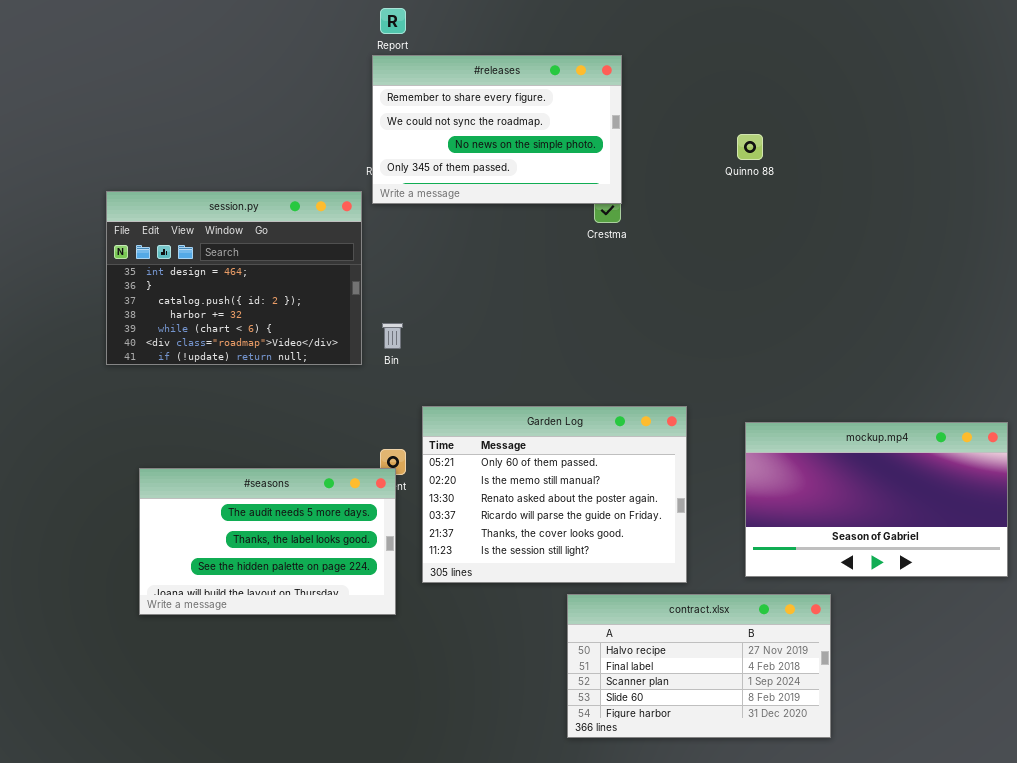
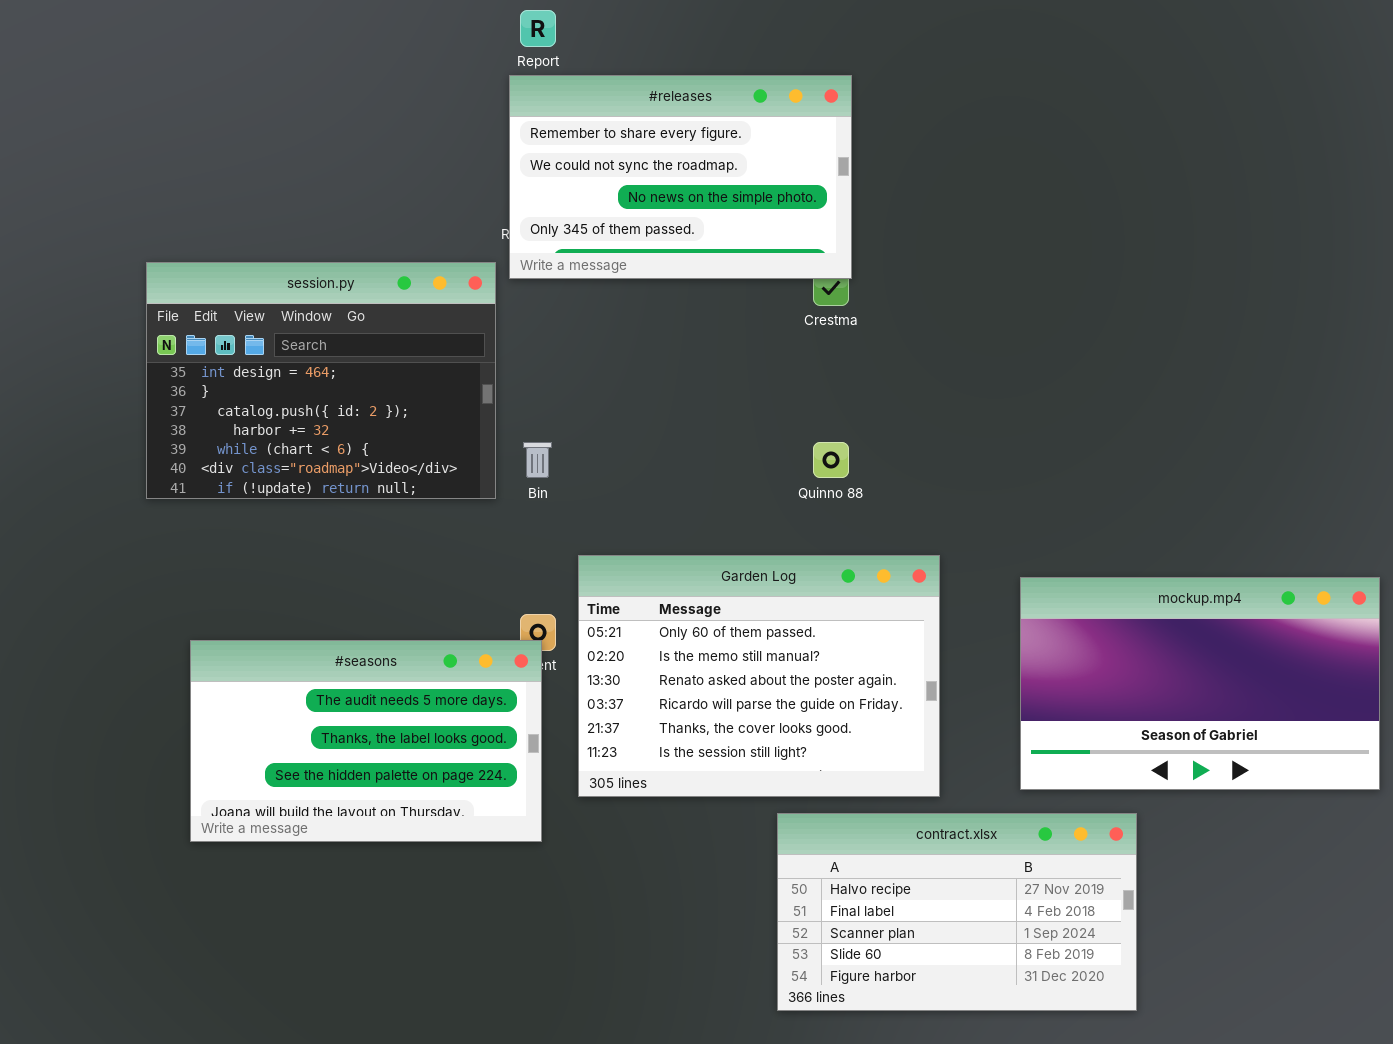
Quinno 88: [737,134,763,160] -> [813,442,849,478], moved

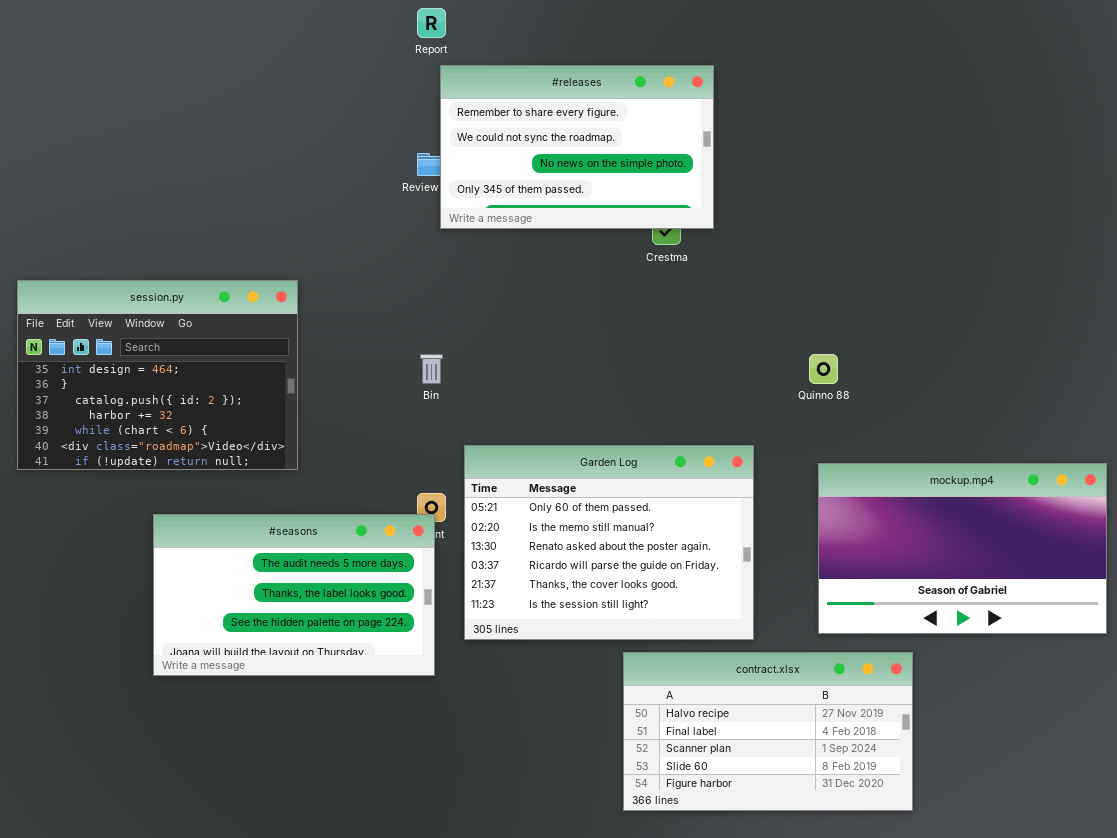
#releases: [509,75,852,279] -> [440,65,714,229], moved
session.py: [146,262,496,499] -> [17,280,298,470], moved
Quinno 88: [813,442,849,478] -> [809,354,838,384], moved

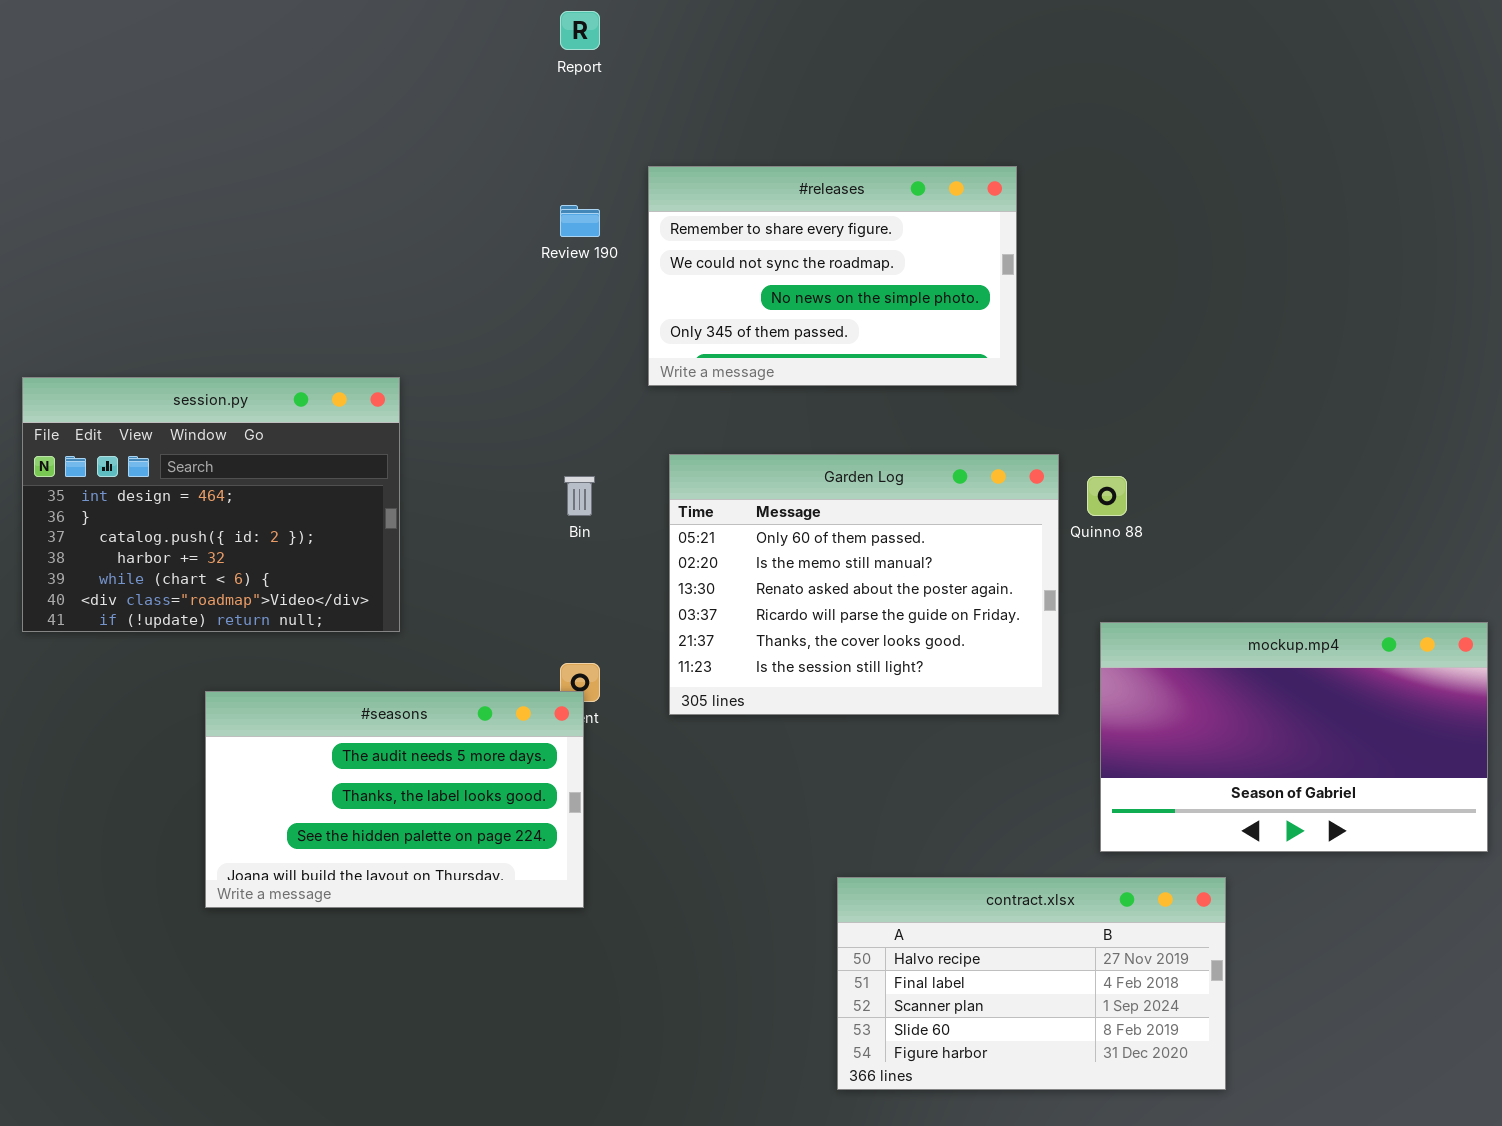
#releases: [440,65,714,229] -> [648,166,1017,386], moved
Garden Log: [464,445,754,640] -> [669,454,1059,715], moved

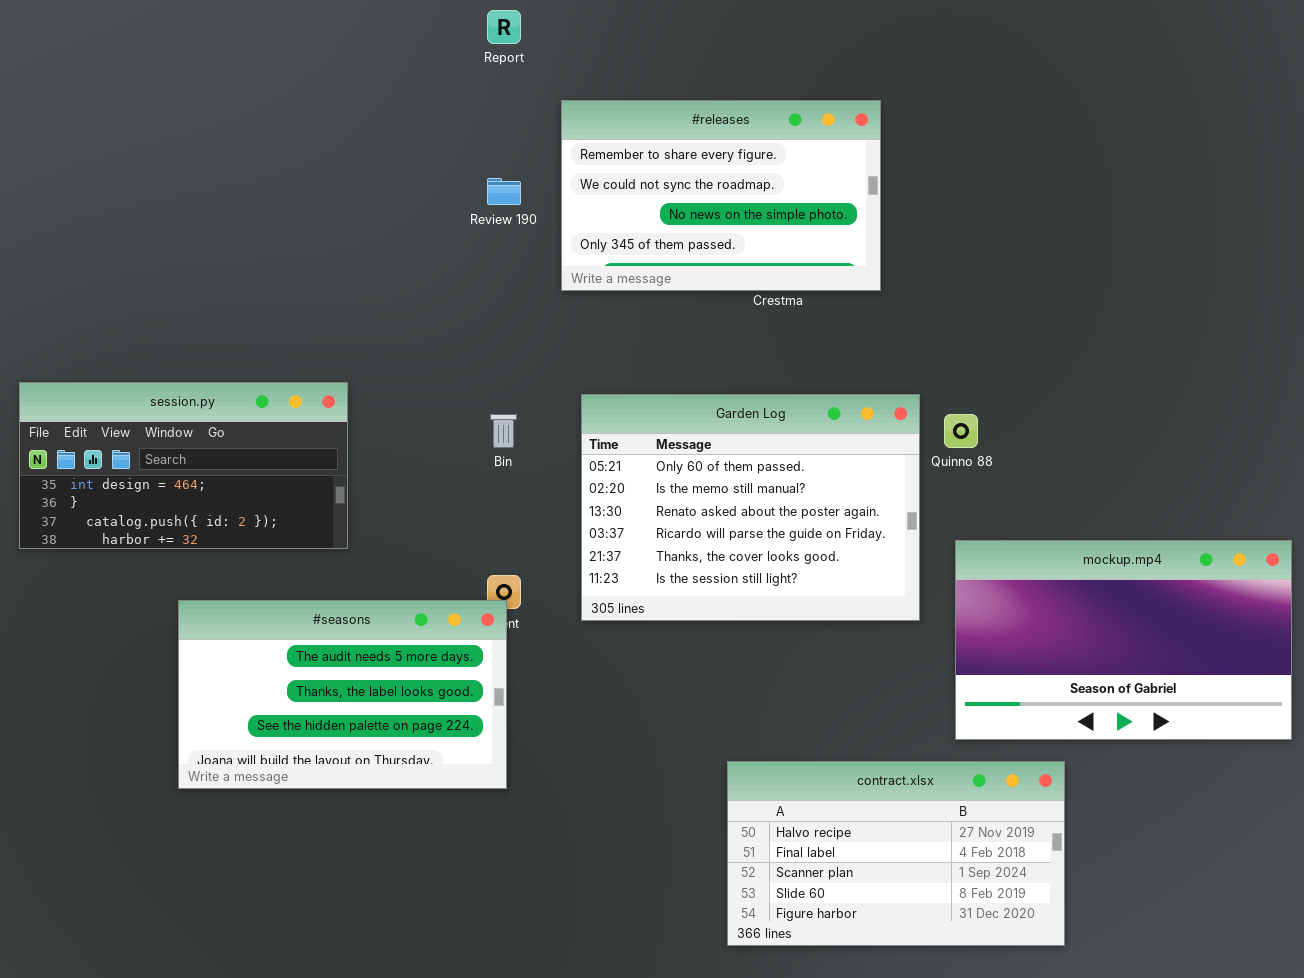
#releases: [648,166,1017,386] -> [561,100,881,291], moved
session.py: [22,377,400,632] -> [19,382,348,549], resized

